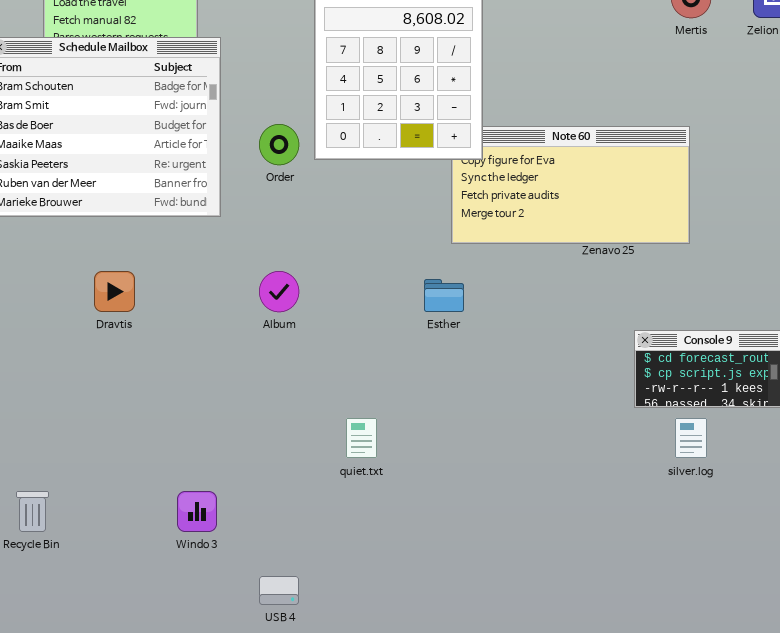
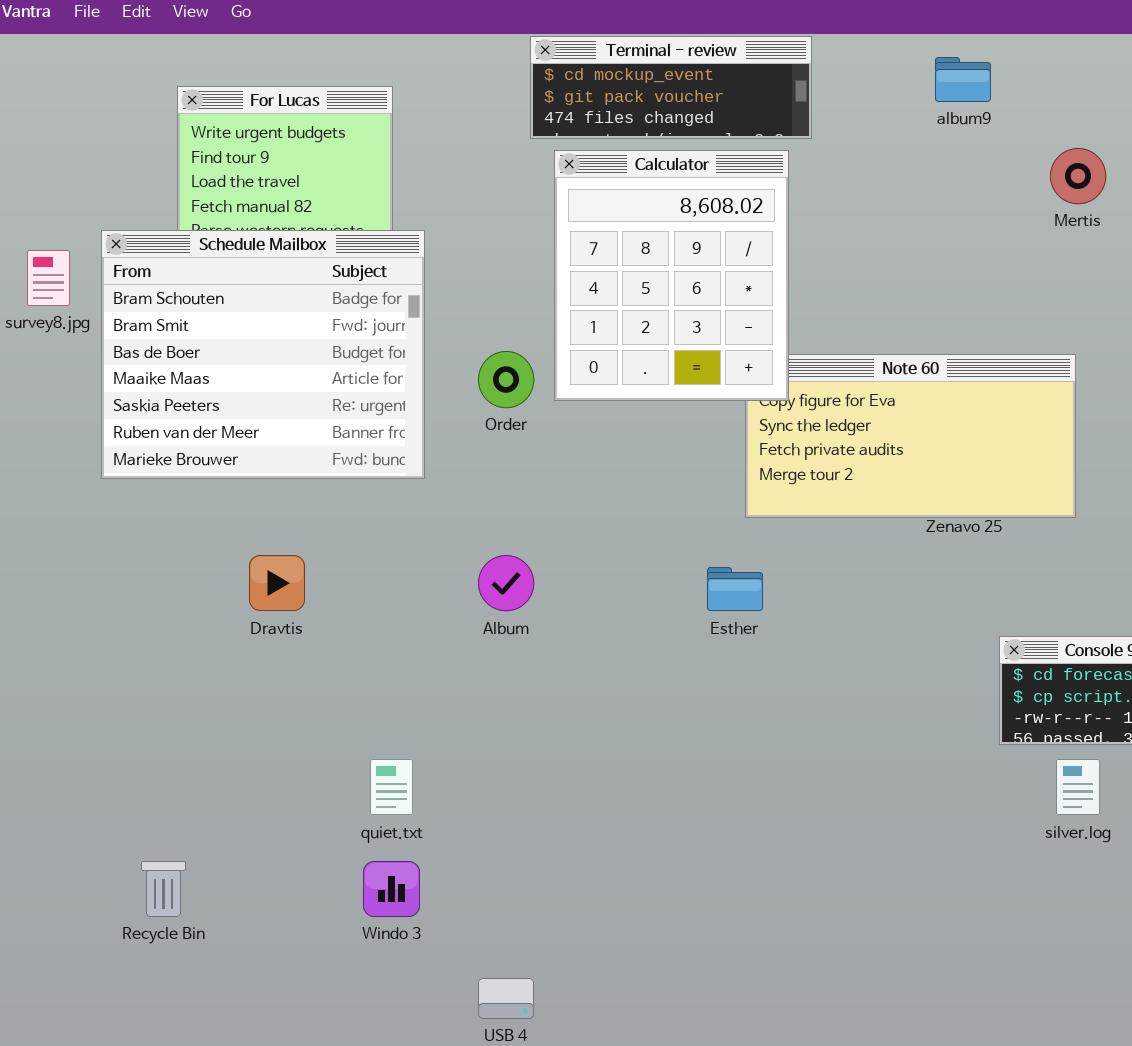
quiet.txt: [346,418,377,458] -> [370,759,413,815], moved

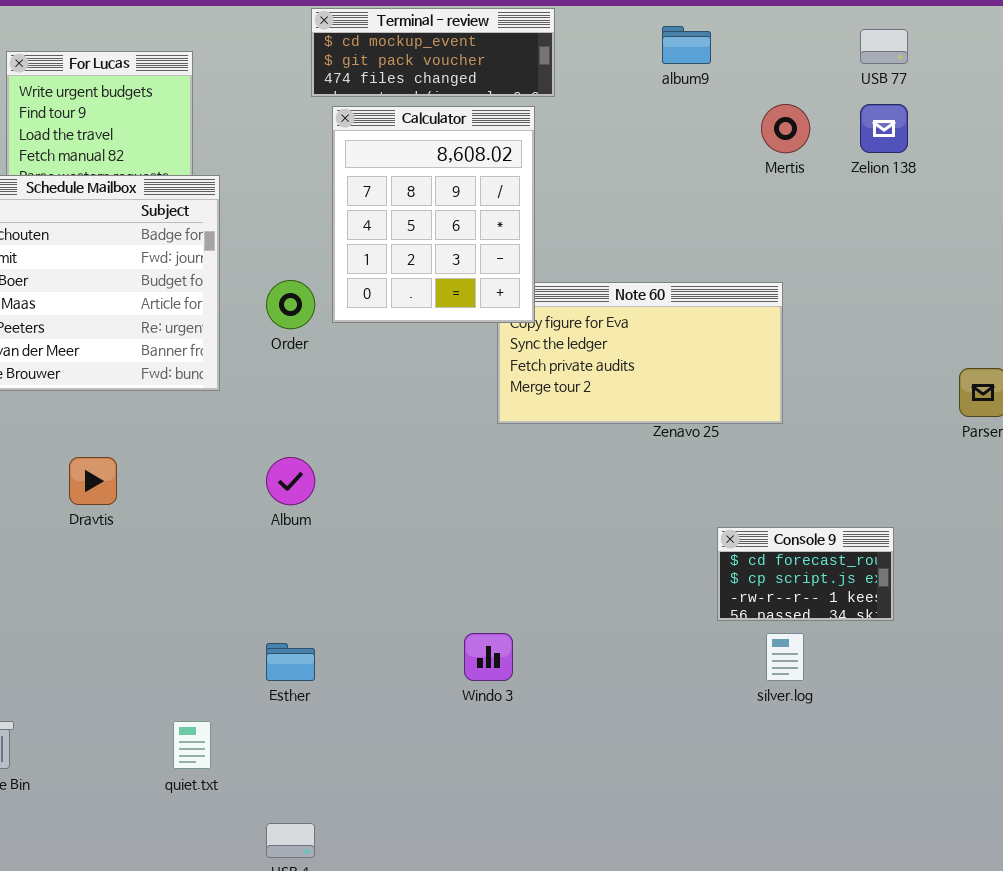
Esther: [707,567,763,611] -> [266,643,315,681], moved
quiet.txt: [370,759,413,815] -> [173,721,211,769], moved
Windo 3: [363,861,420,917] -> [464,633,513,681], moved

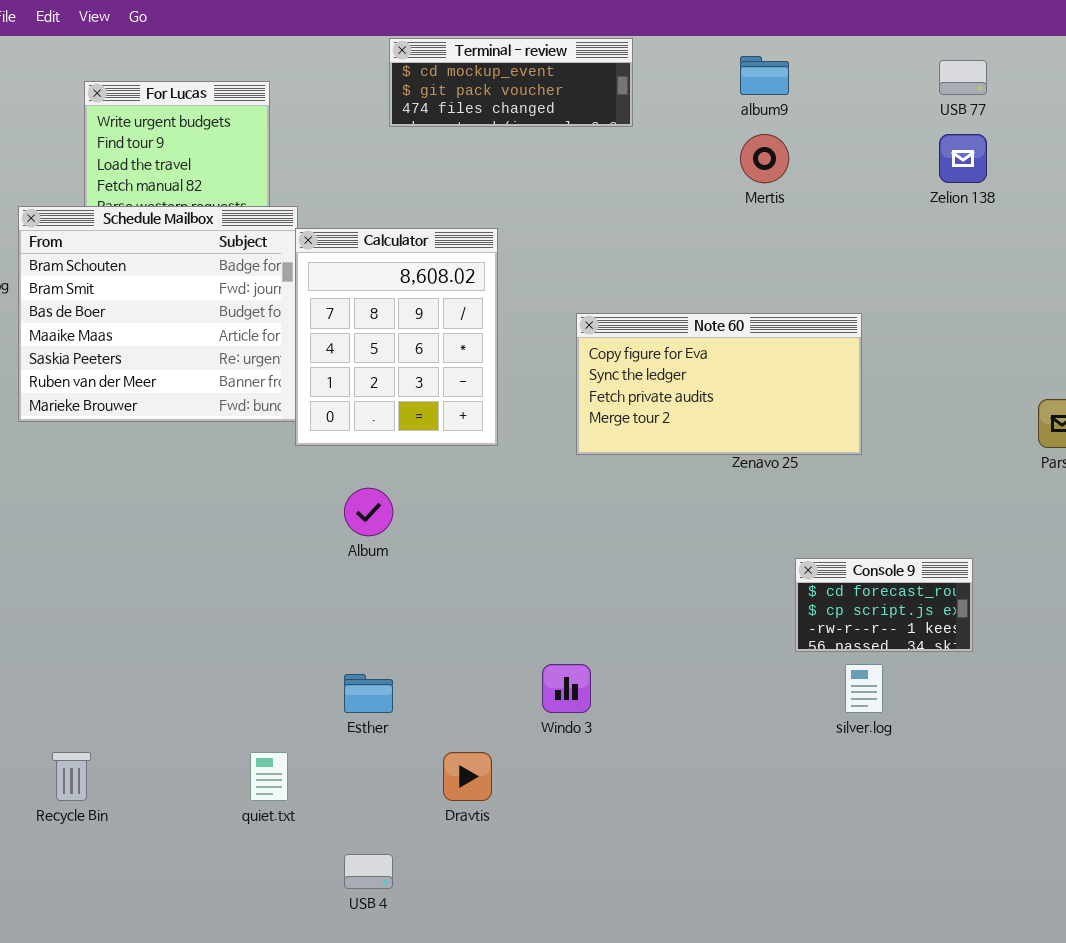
Mertis: [761,104,810,153] -> [740,134,789,183], moved
Calculator: [332,106,535,323] -> [295,228,498,446], moved
Dravtis: [69,457,117,505] -> [443,752,492,801], moved

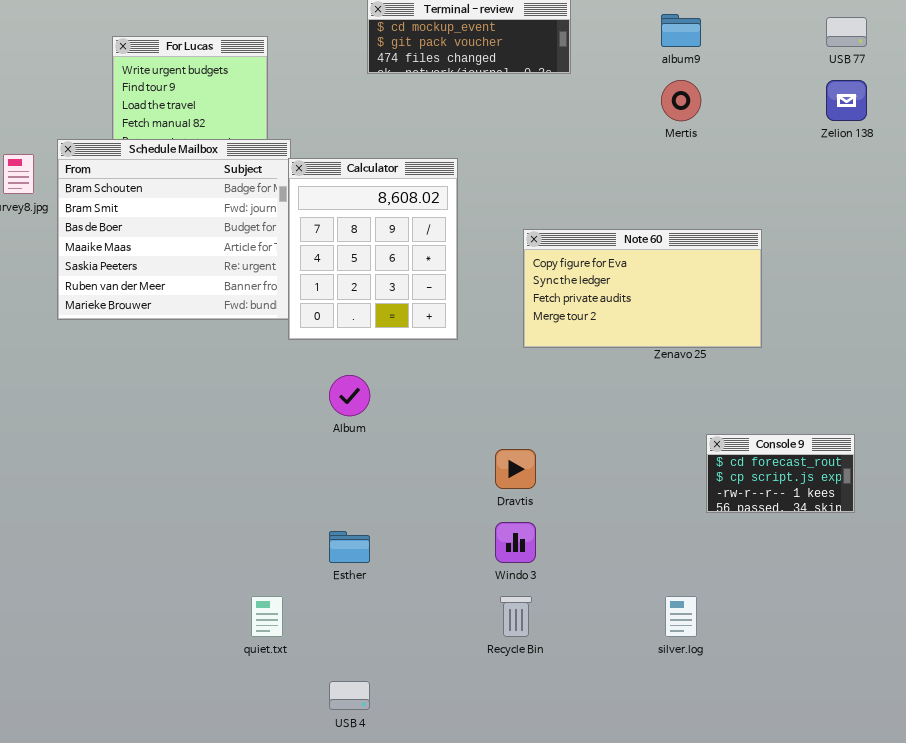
silver.log: [845,664,883,713] -> [665,596,697,637], moved
Recycle Bin: [52,752,91,801] -> [500,596,532,637], moved
Dravtis: [443,752,492,801] -> [495,449,536,489], moved

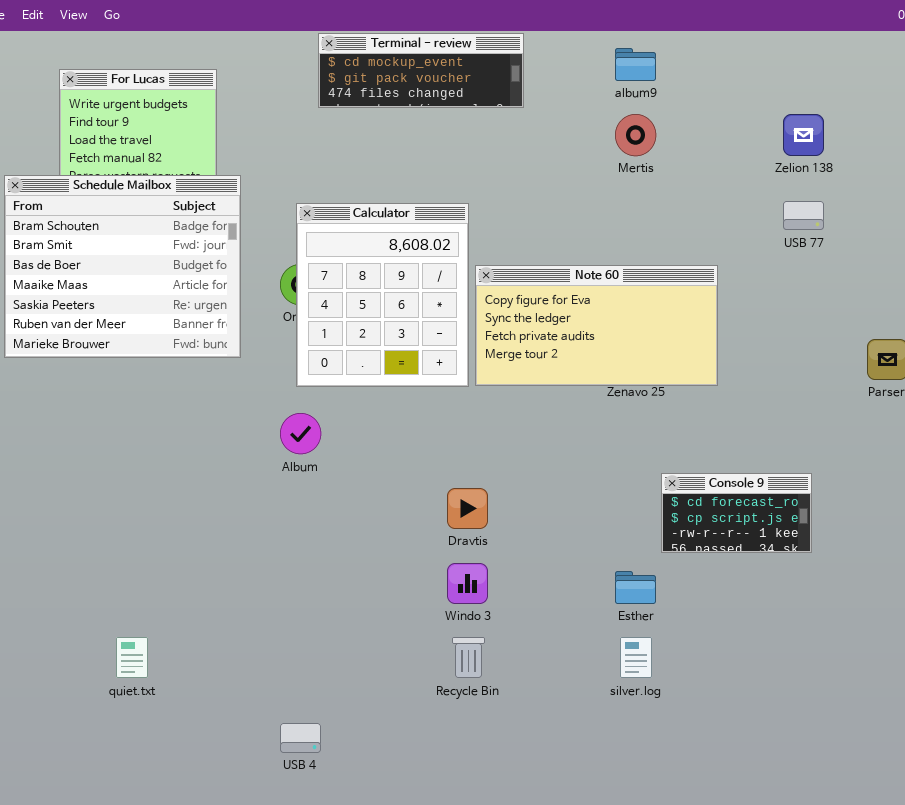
USB 77: [826,17,867,47] -> [783,201,824,230], moved
Calculator: [288,158,458,340] -> [296,203,469,387], moved
Esther: [329,531,370,563] -> [615,571,656,604], moved
quiet.txt: [251,596,283,637] -> [116,637,148,678], moved

